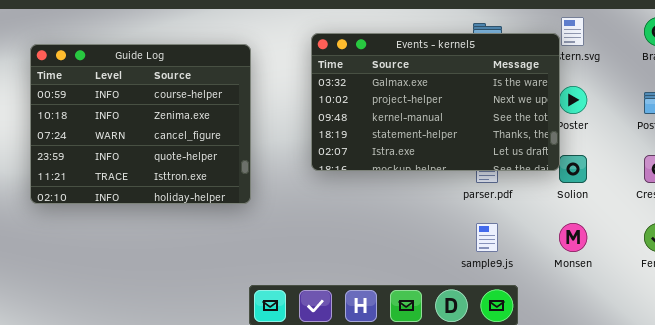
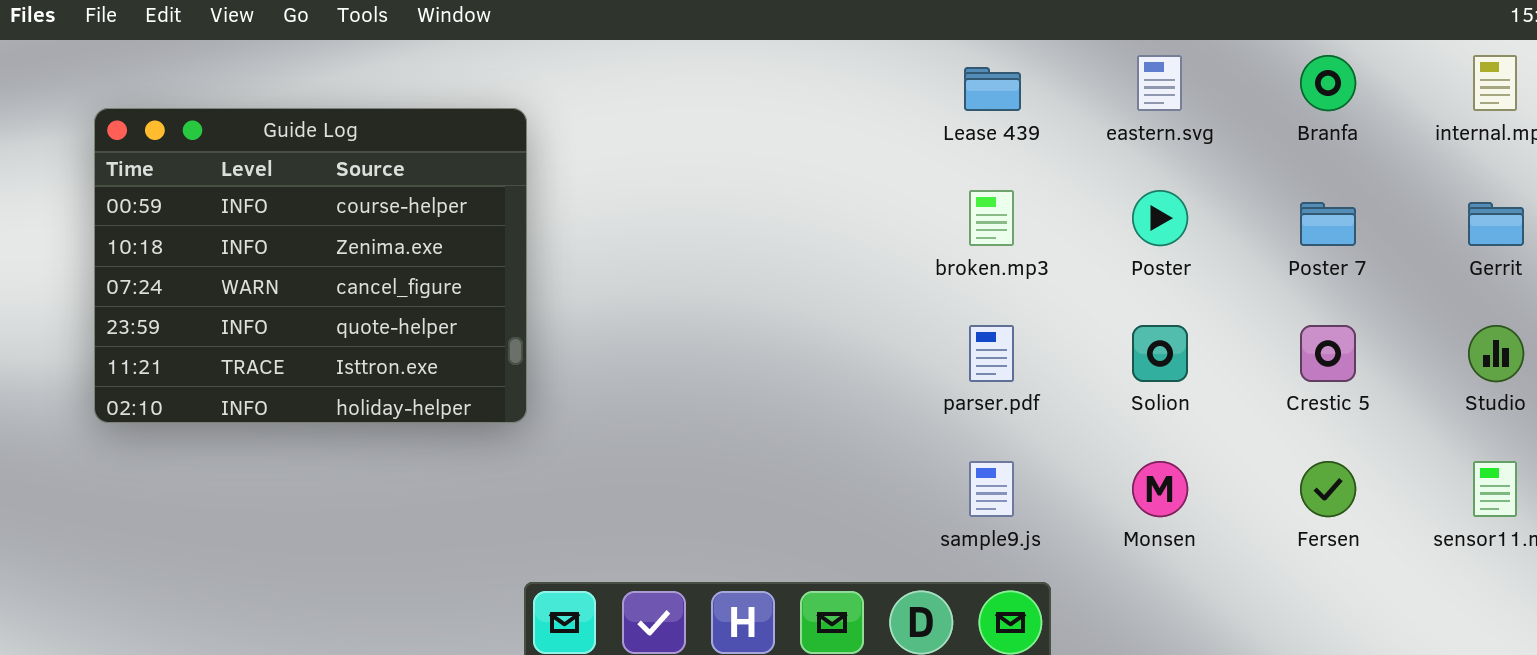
Events - kernel5: [311,33,560,171] -> none, closed

